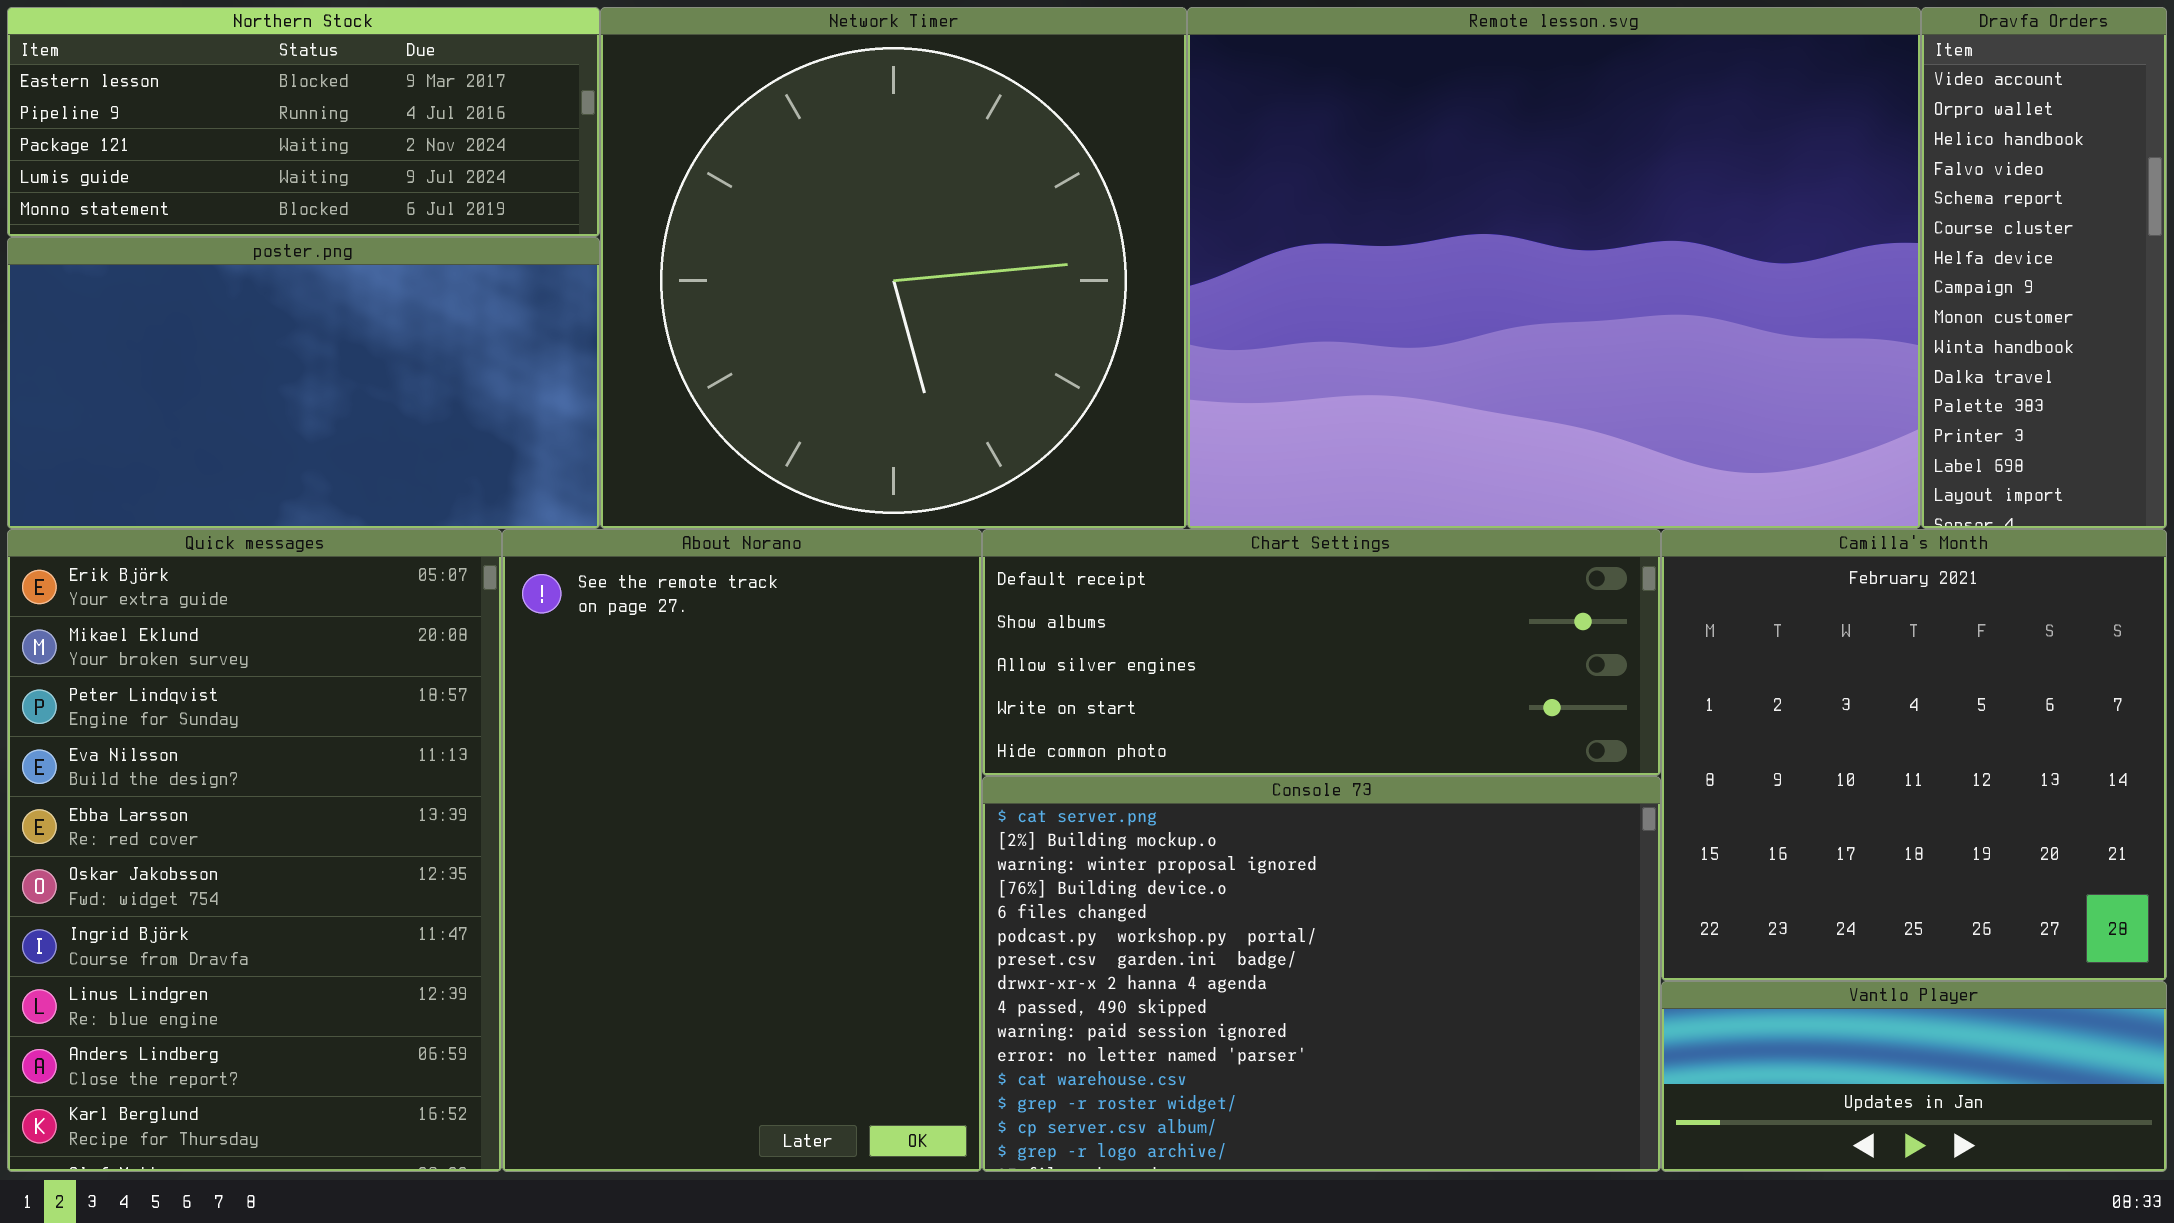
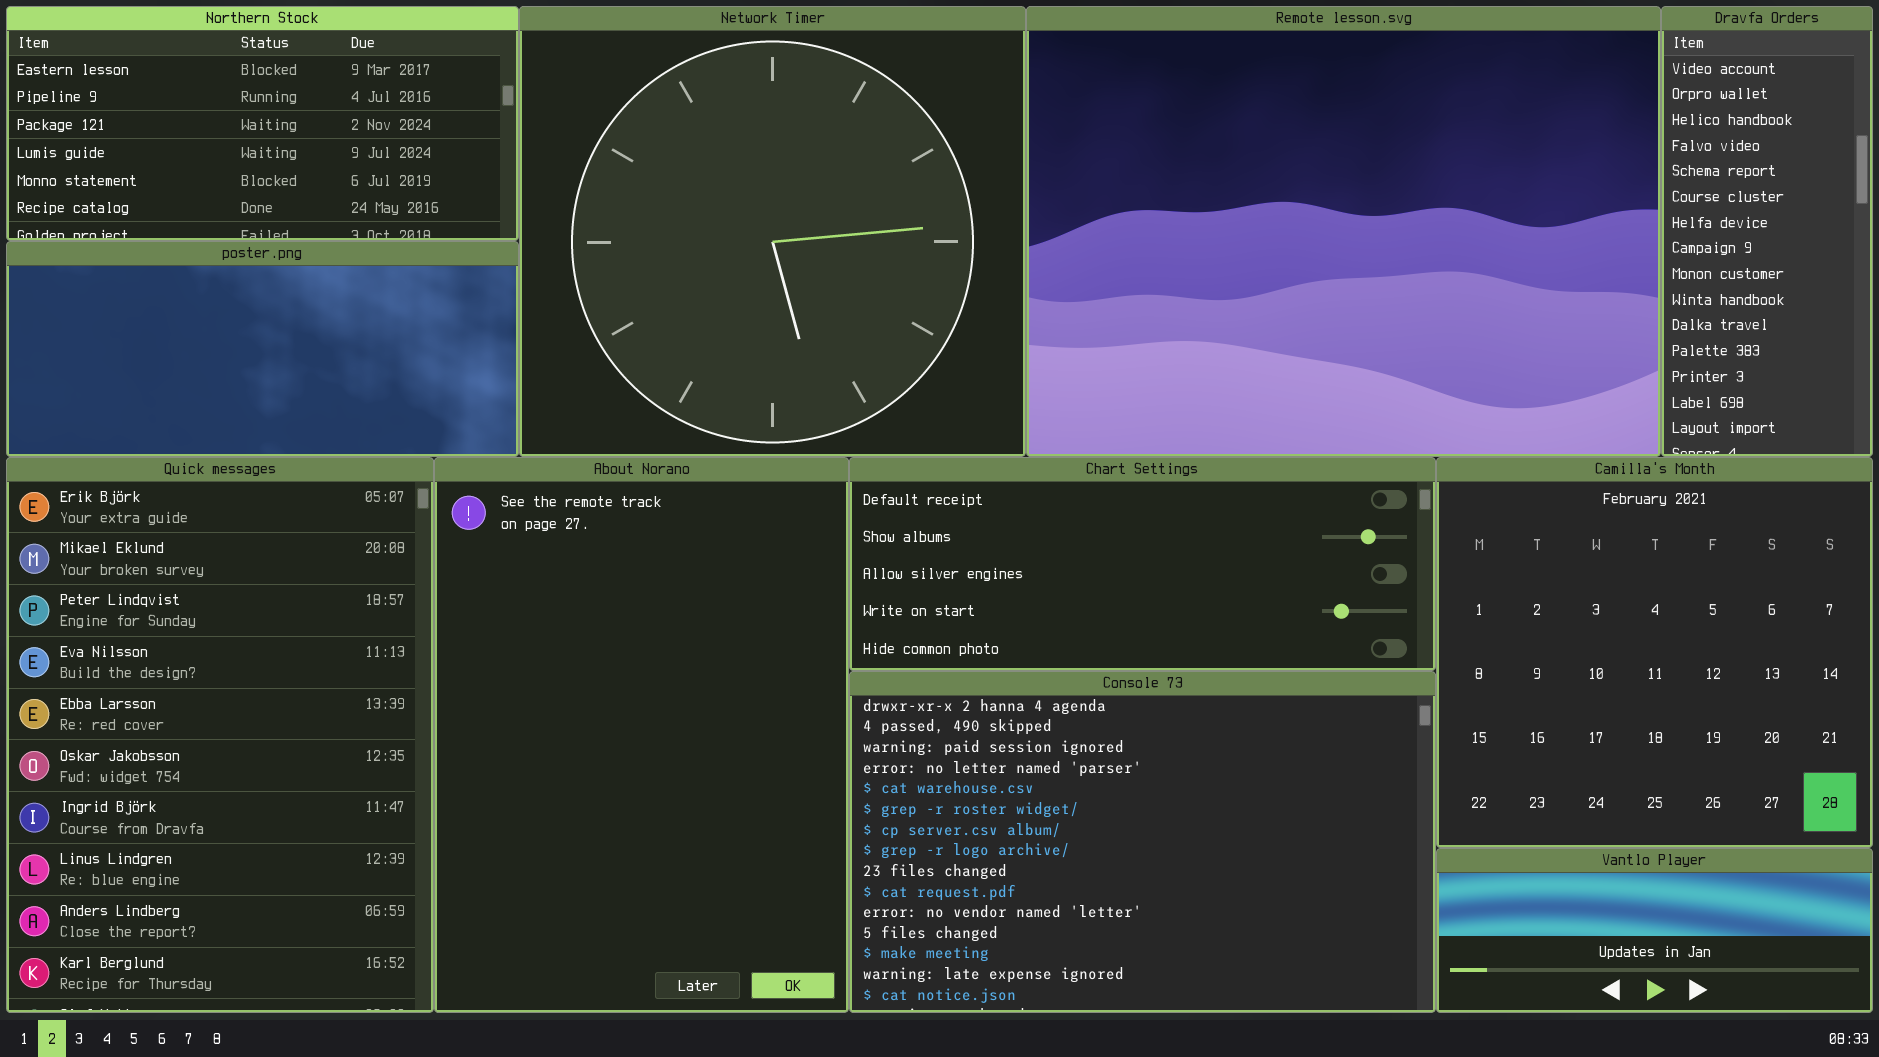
Northern Stock: [7,7,600,237] -> [6,6,519,241], resized
poster.png: [7,237,600,529] -> [6,241,519,457], resized
Console 73: [982,776,1661,1172] -> [849,671,1436,1013], scrolled down 7 rows

